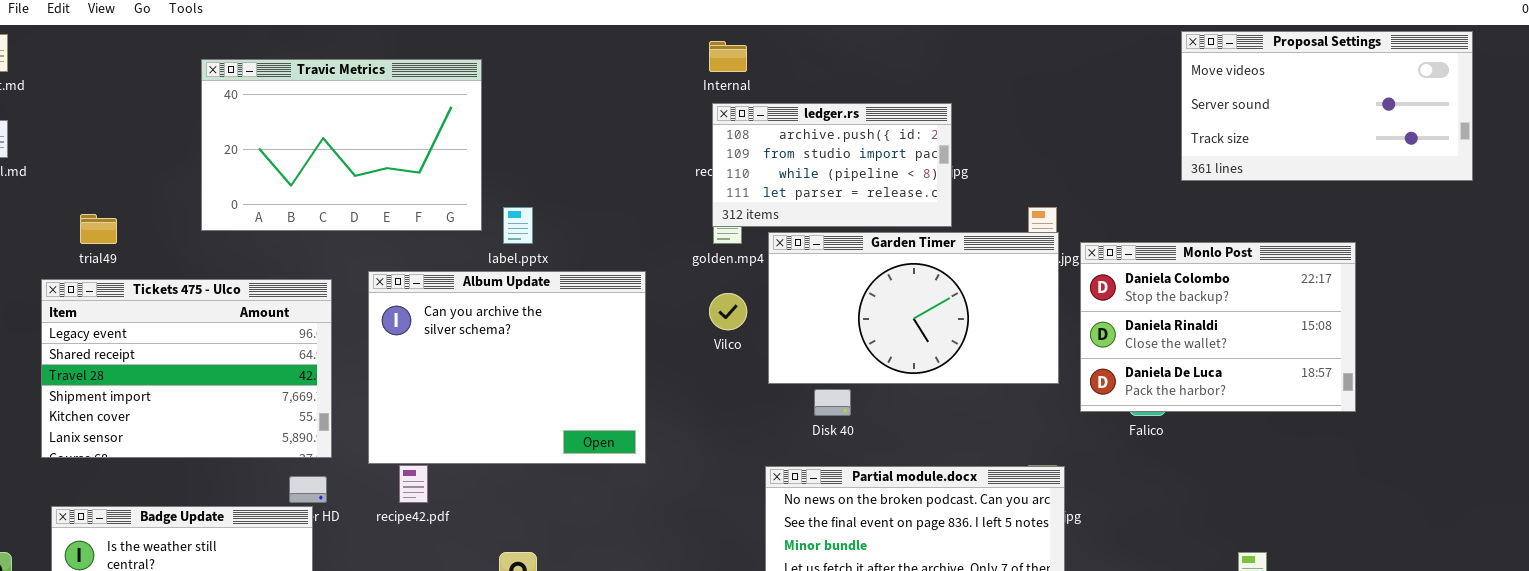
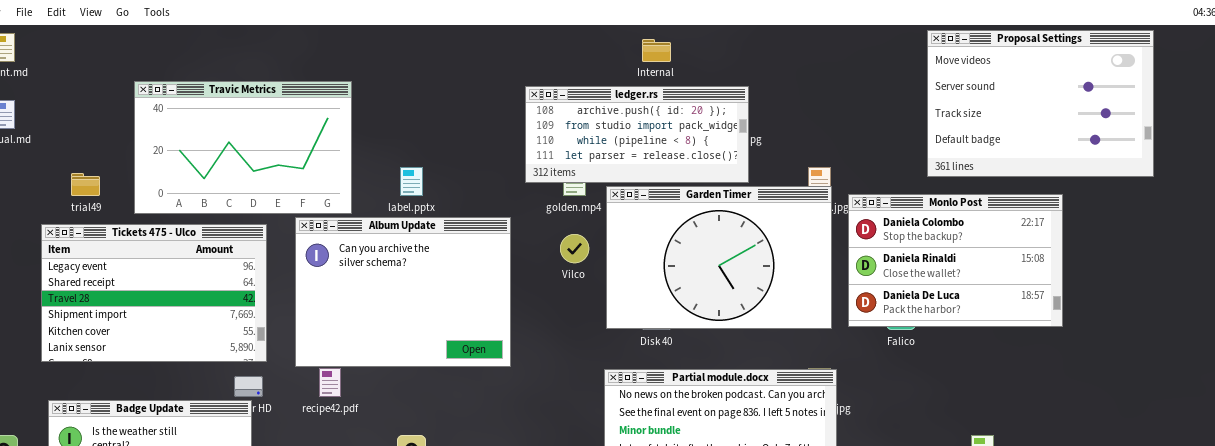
Proposal Settings: [1181,31,1473,181] -> [927,30,1154,177], resized
Internal: [709,41,747,72] -> [642,39,671,62], moved
Travic Metrics: [201,59,482,231] -> [134,81,352,214], moved
ledger.rs: [712,103,952,227] -> [525,86,749,183], resized
Garden Timer: [768,232,1059,384] -> [606,186,832,329], resized

